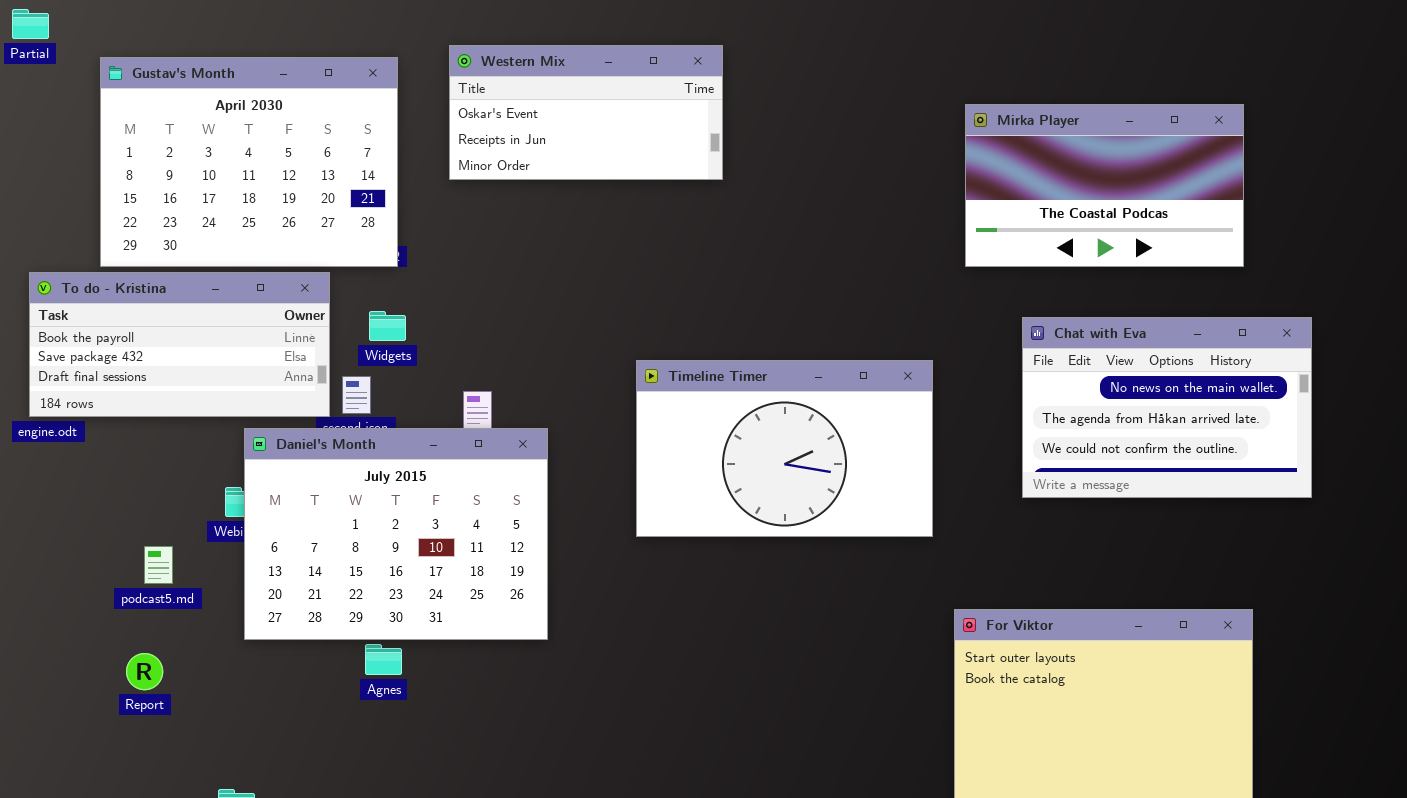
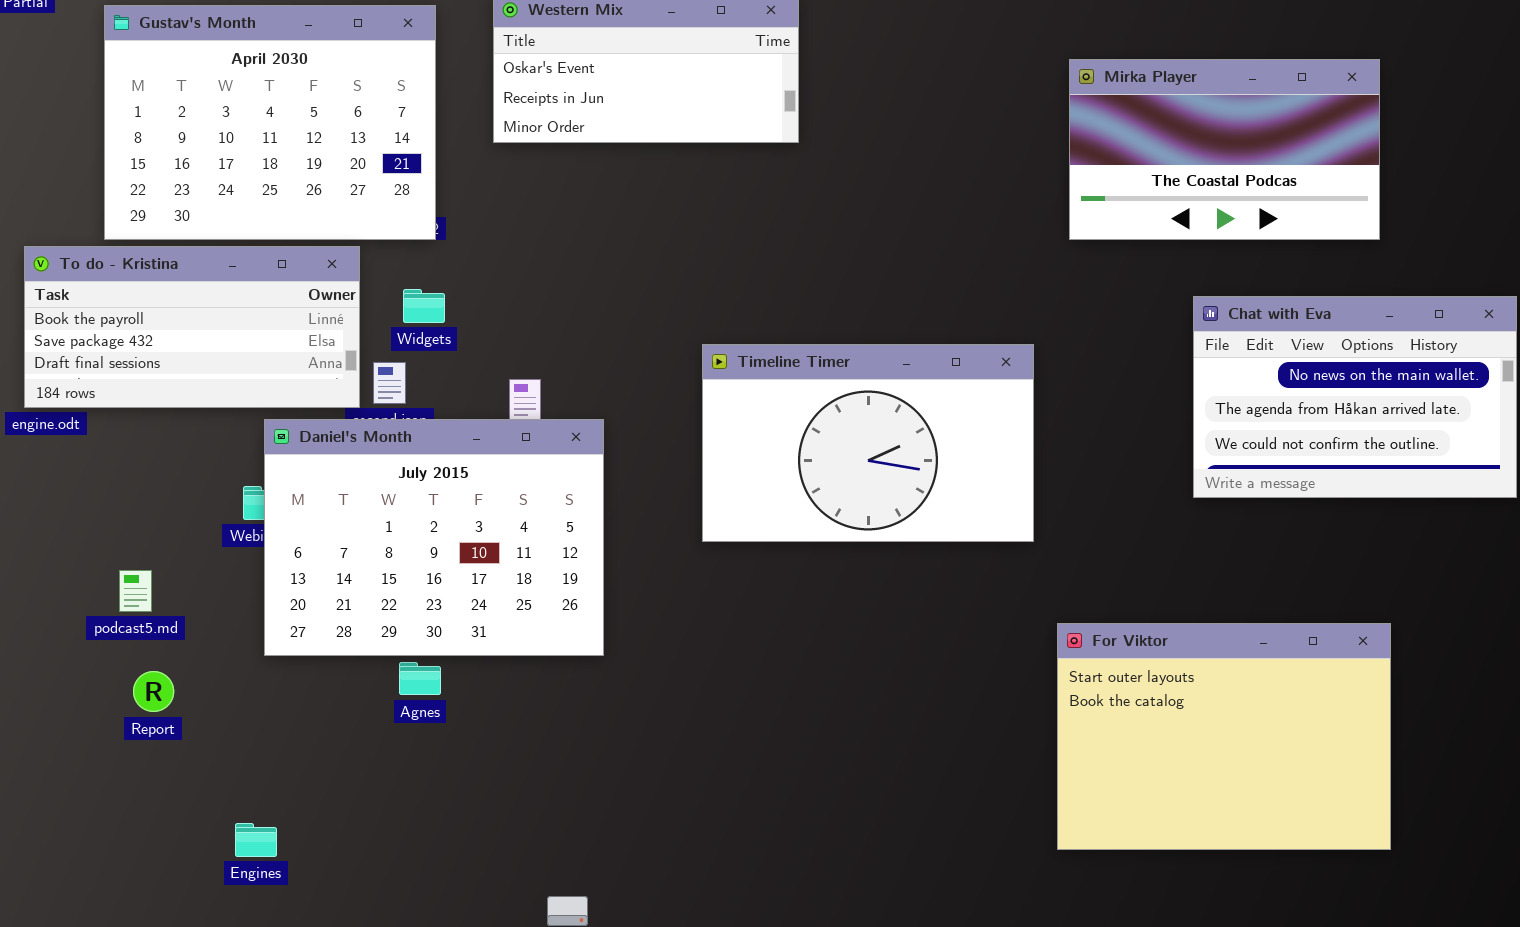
Chat with Eva: [1022,317,1312,498] -> [1193,296,1517,498], moved
podcast5.md: [144,546,173,584] -> [119,570,152,612], moved

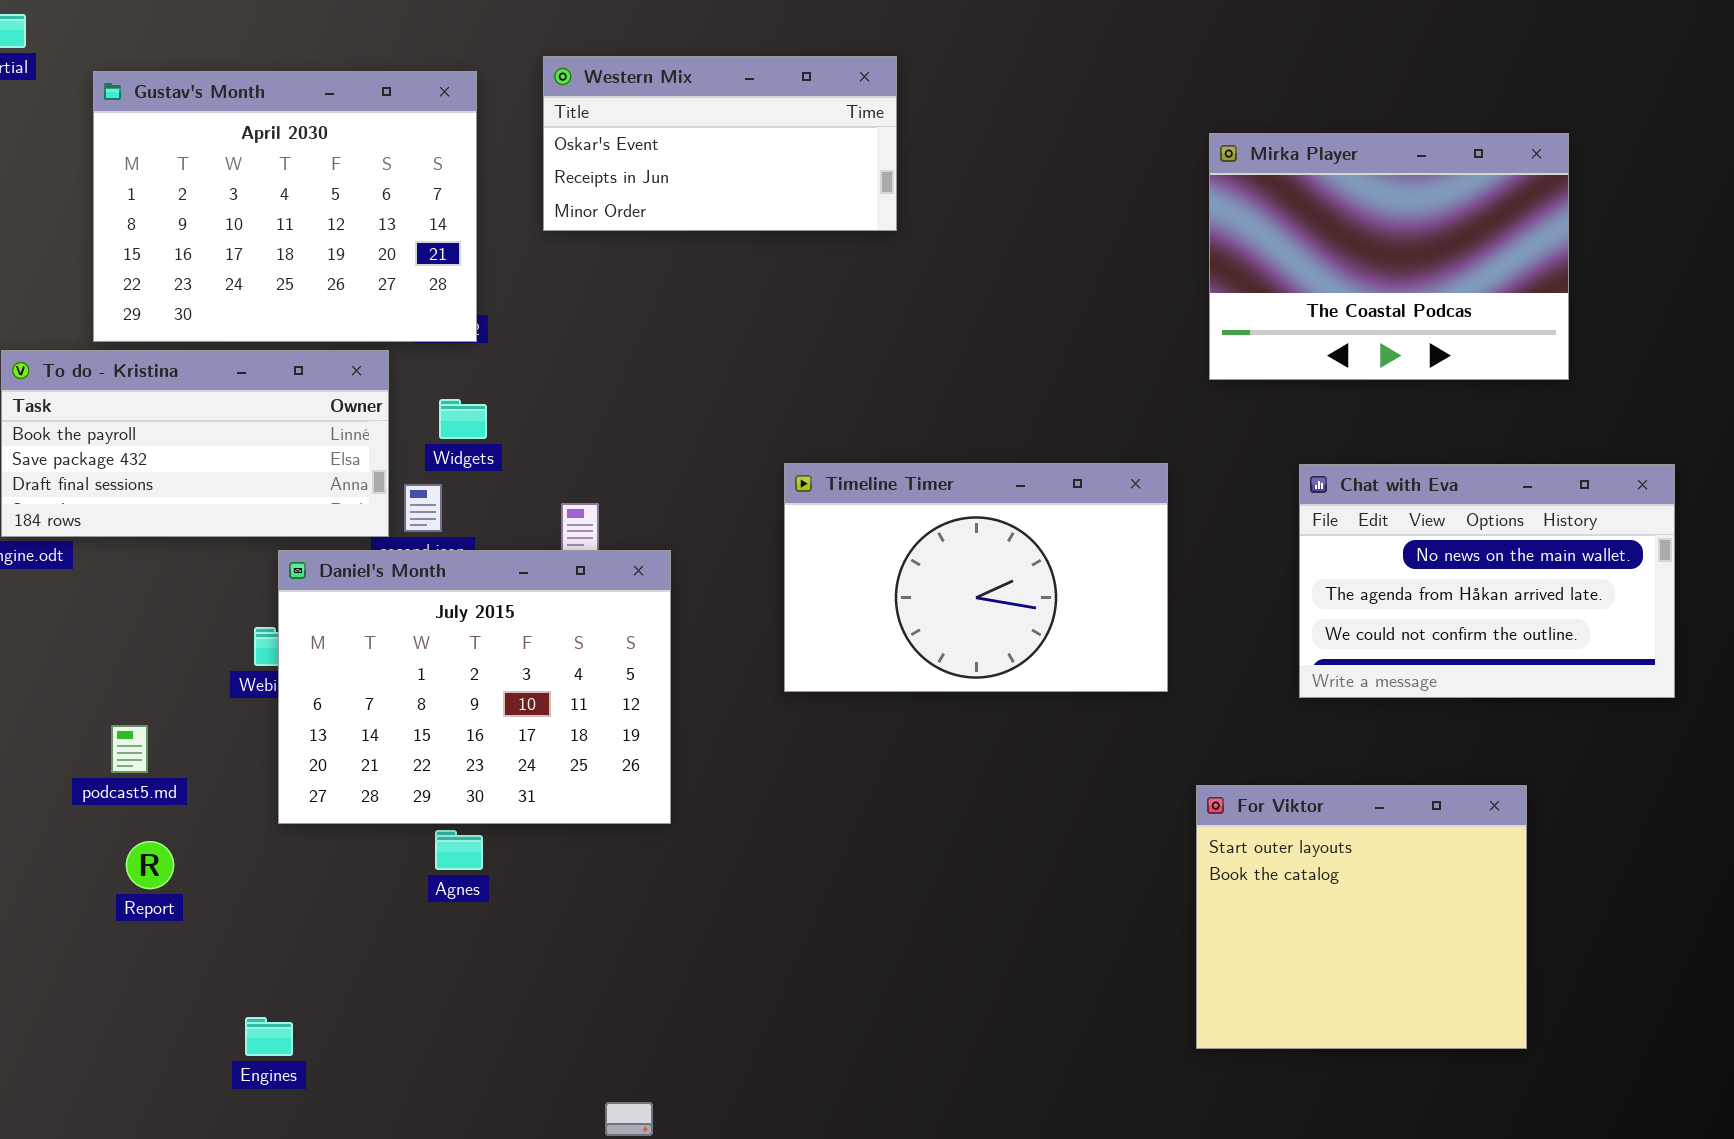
Mirka Player: [1069,59,1380,240] -> [1209,133,1569,380], resized
Chat with Eva: [1193,296,1517,498] -> [1299,464,1675,698], moved
For Viktor: [1057,623,1391,850] -> [1196,785,1527,1049], resized

